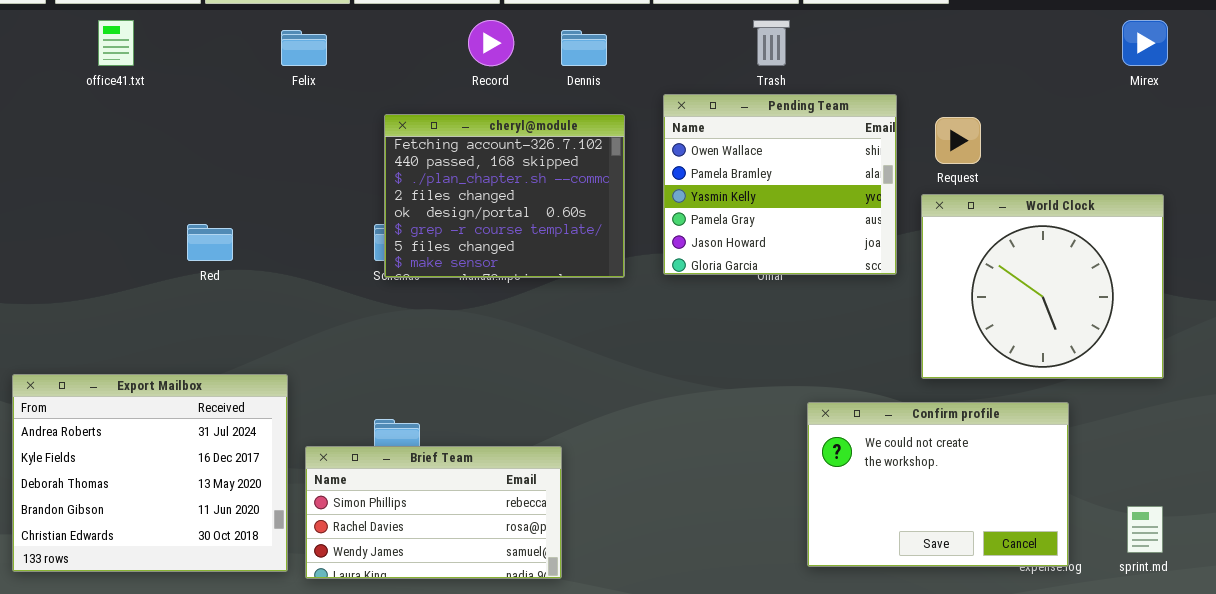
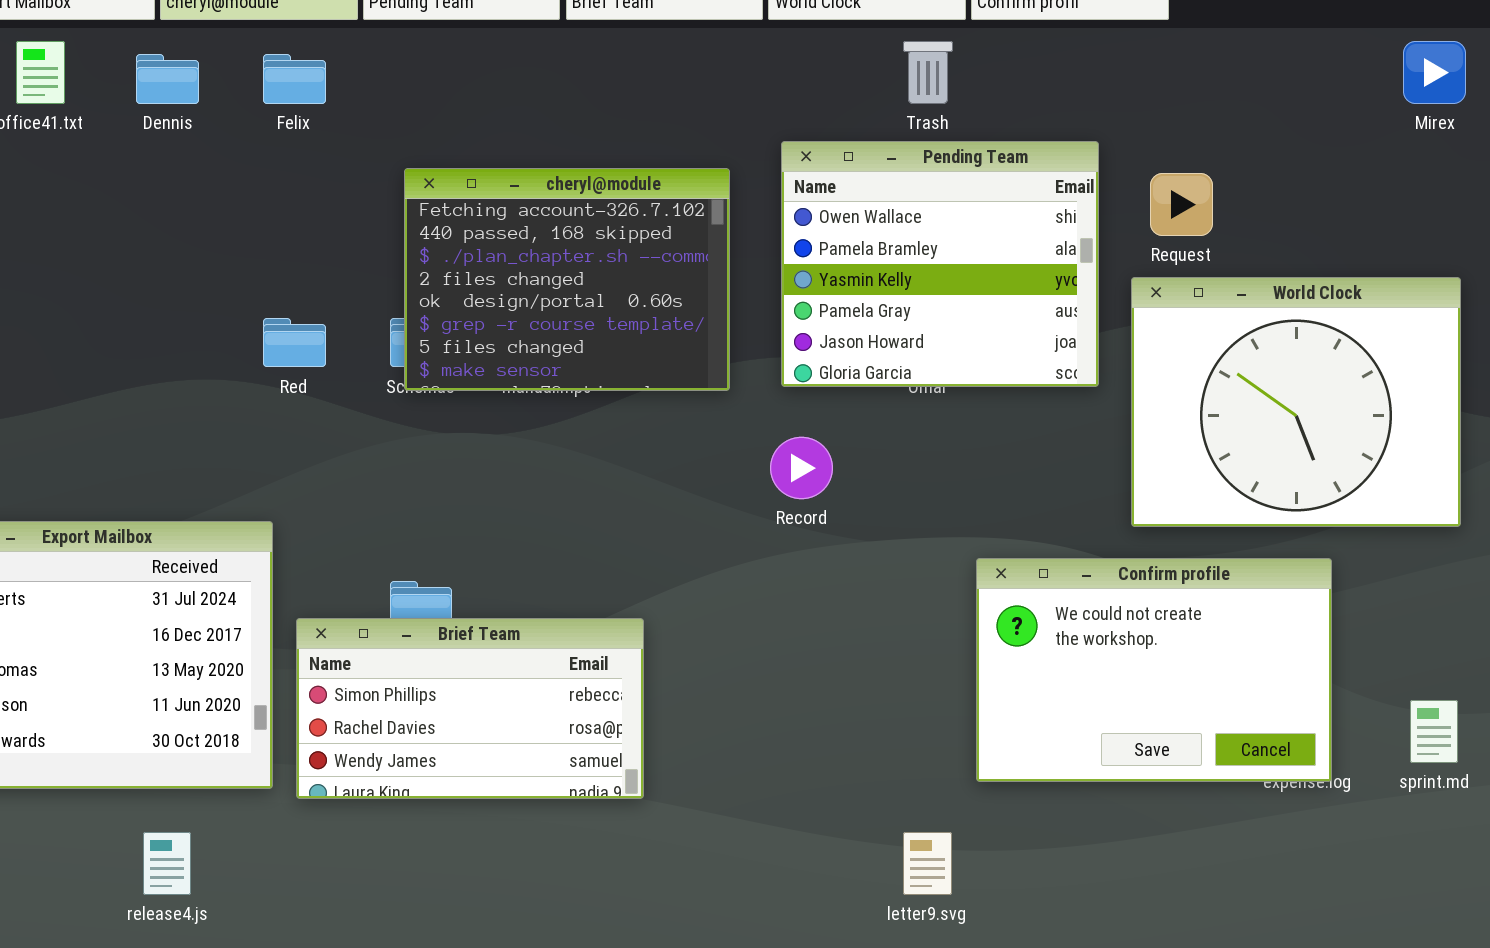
Record: [468,20,514,66] -> [770,437,833,499], moved
Dennis: [561,30,607,66] -> [136,54,199,104], moved
Red: [187,224,233,261] -> [263,318,326,367], moved

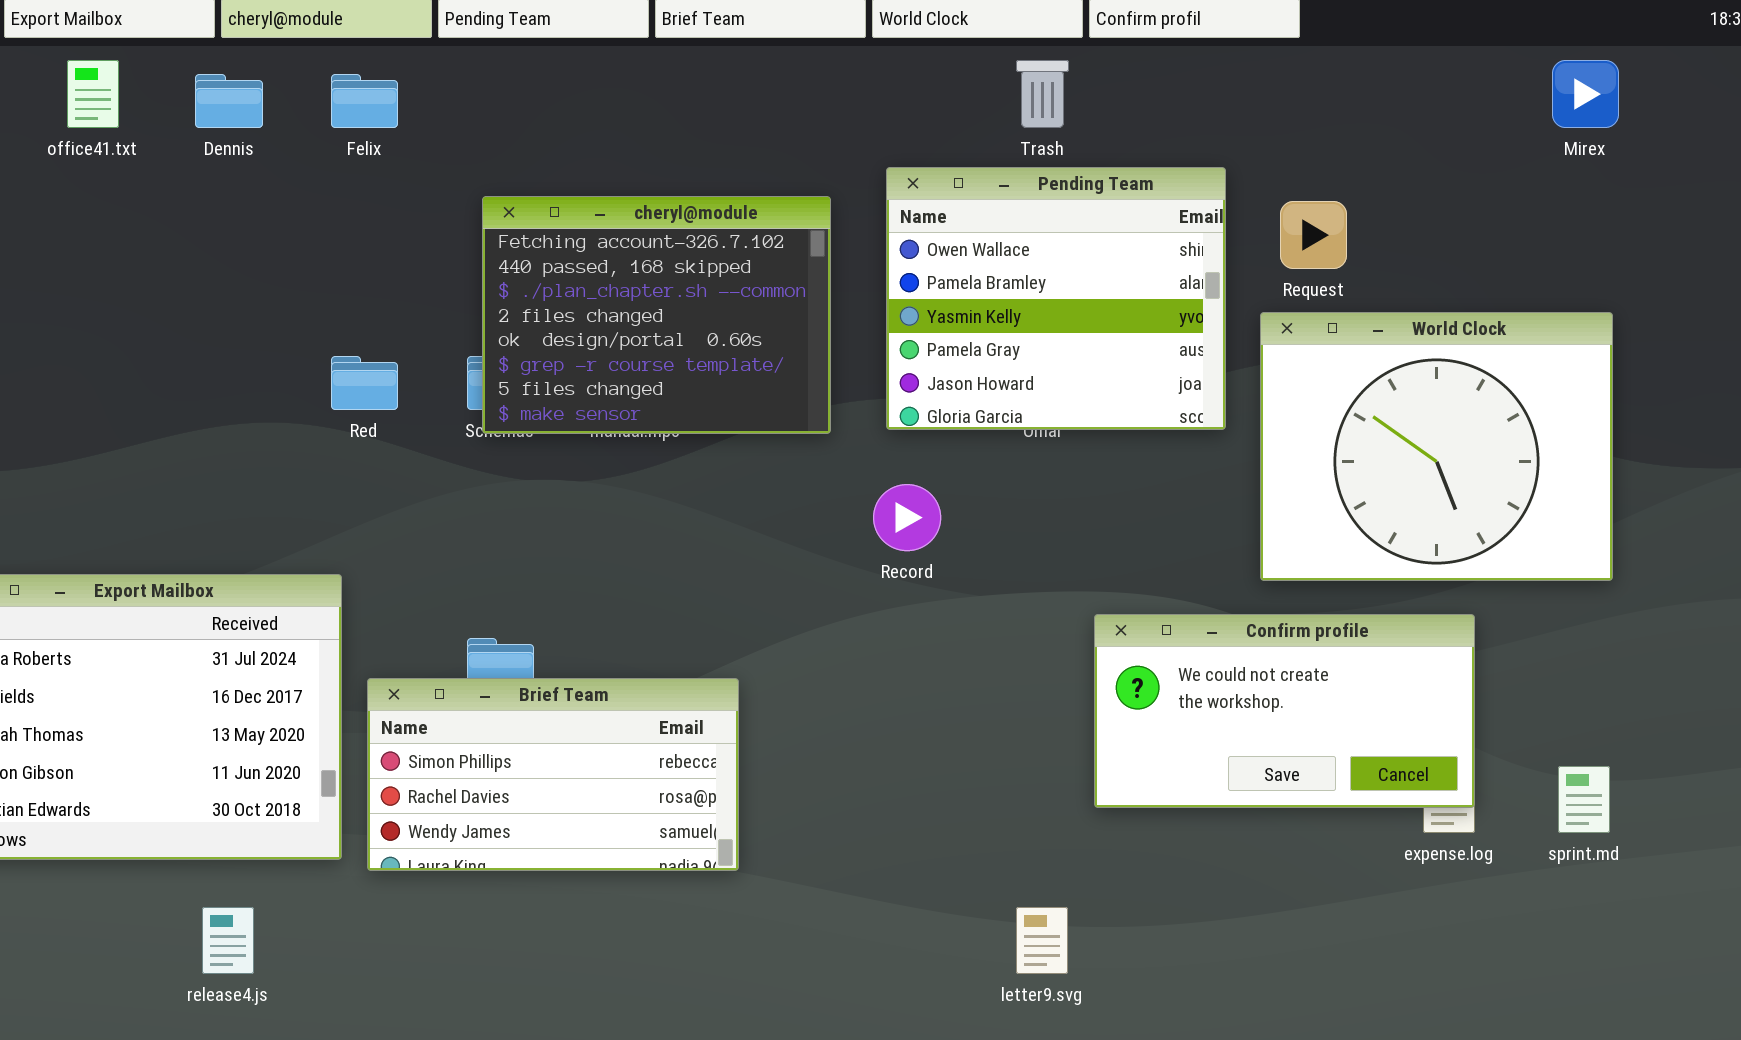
Confirm profile: [976,558,1332,782] -> [1094,614,1475,808], resized

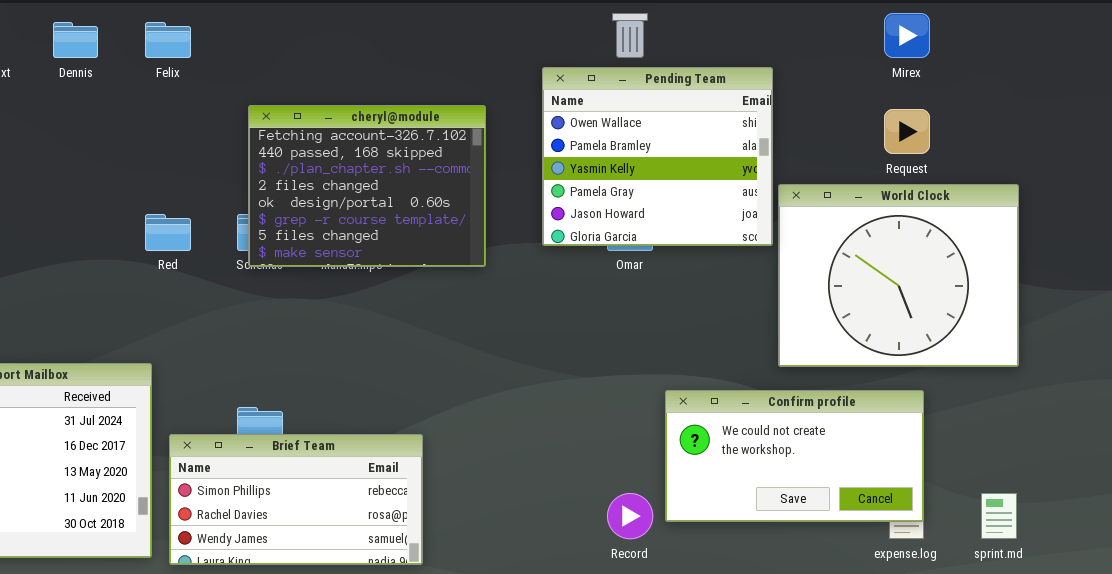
Mirex: [1552,60,1619,128] -> [884,13,930,58], moved
Pending Team: [886,167,1226,430] -> [542,67,773,246], moved
Request: [1280,201,1347,269] -> [884,109,930,154], moved
Record: [873,484,941,551] -> [607,493,653,539], moved

